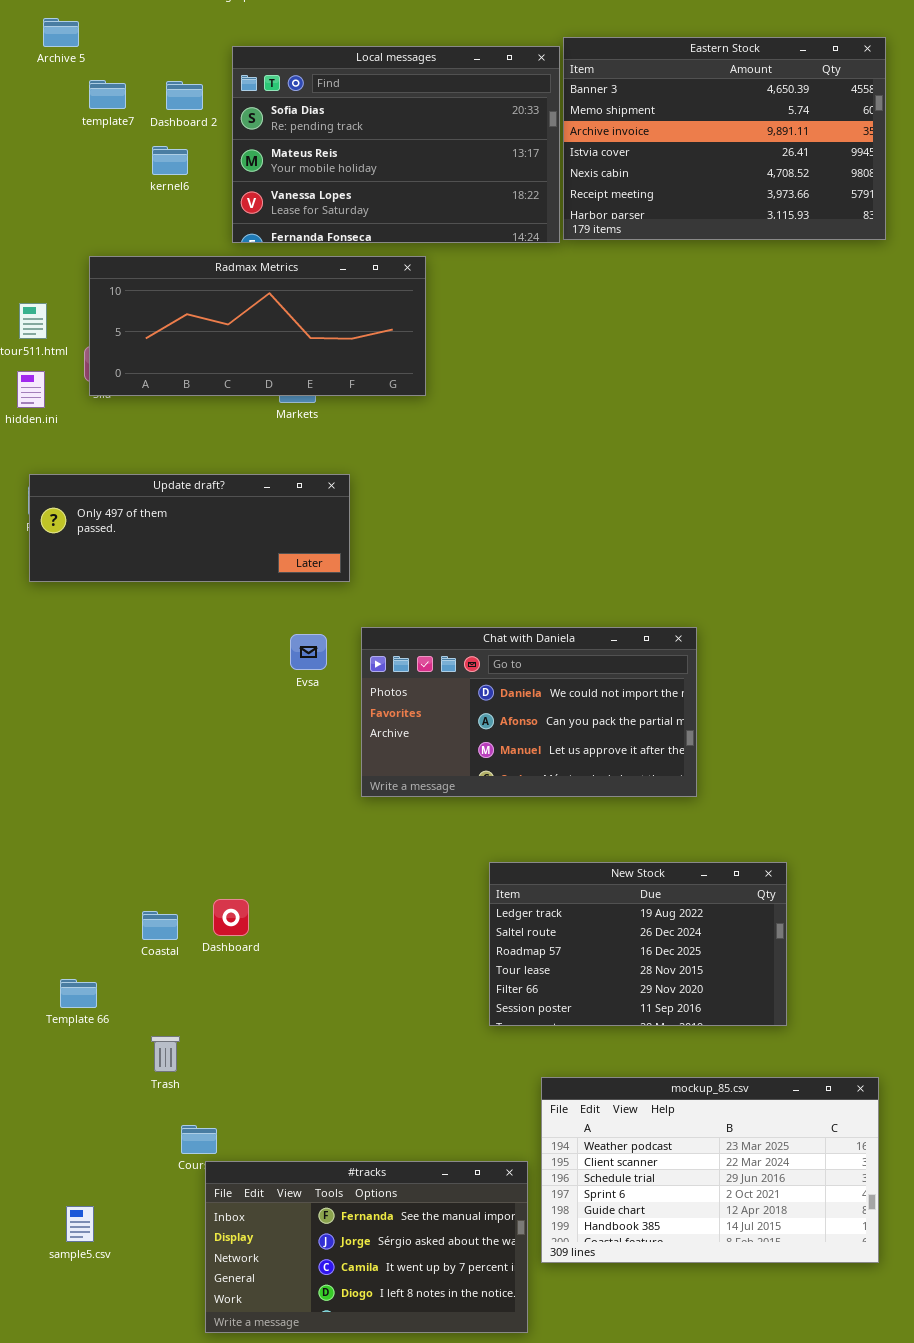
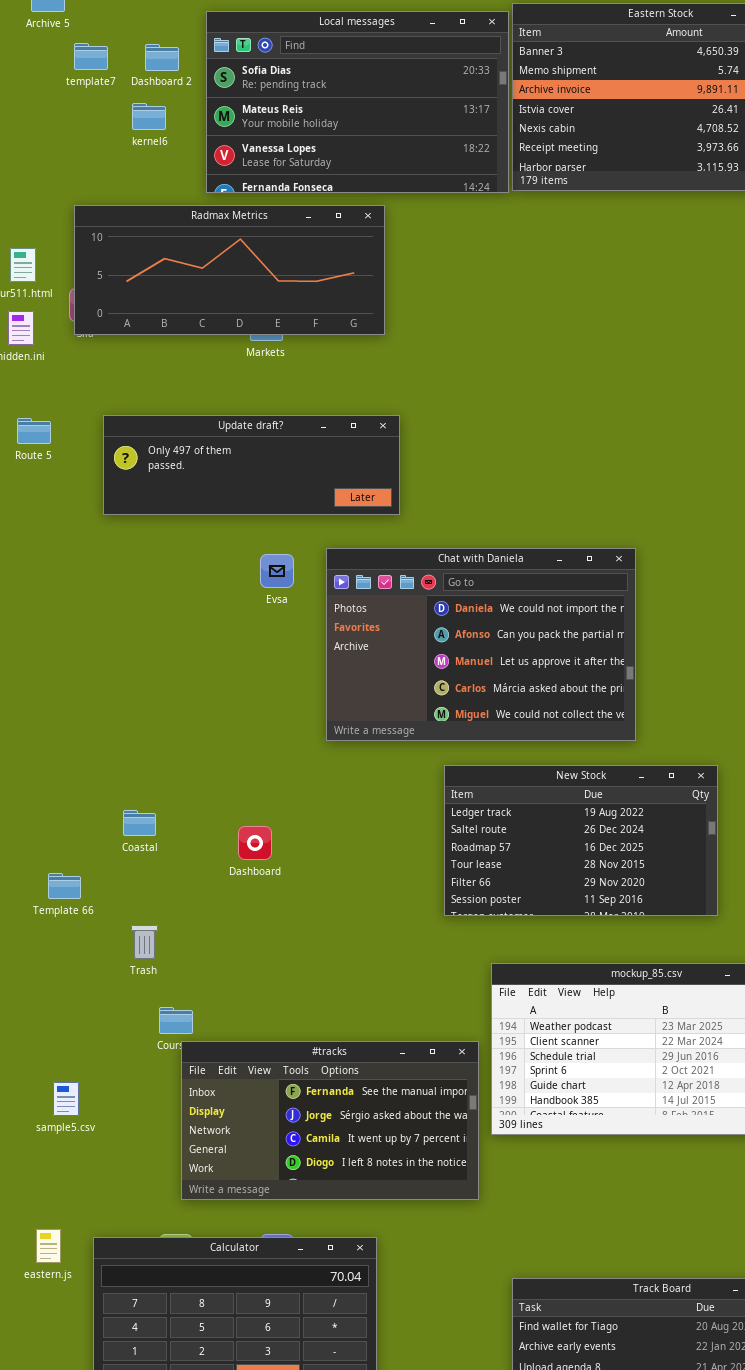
Update draft?: [29,474,350,582] -> [103,415,400,515], moved
Chat with Daniela: [361,627,697,797] -> [326,548,636,741], resized
Dashboard: [213,899,249,936] -> [238,826,272,860], moved

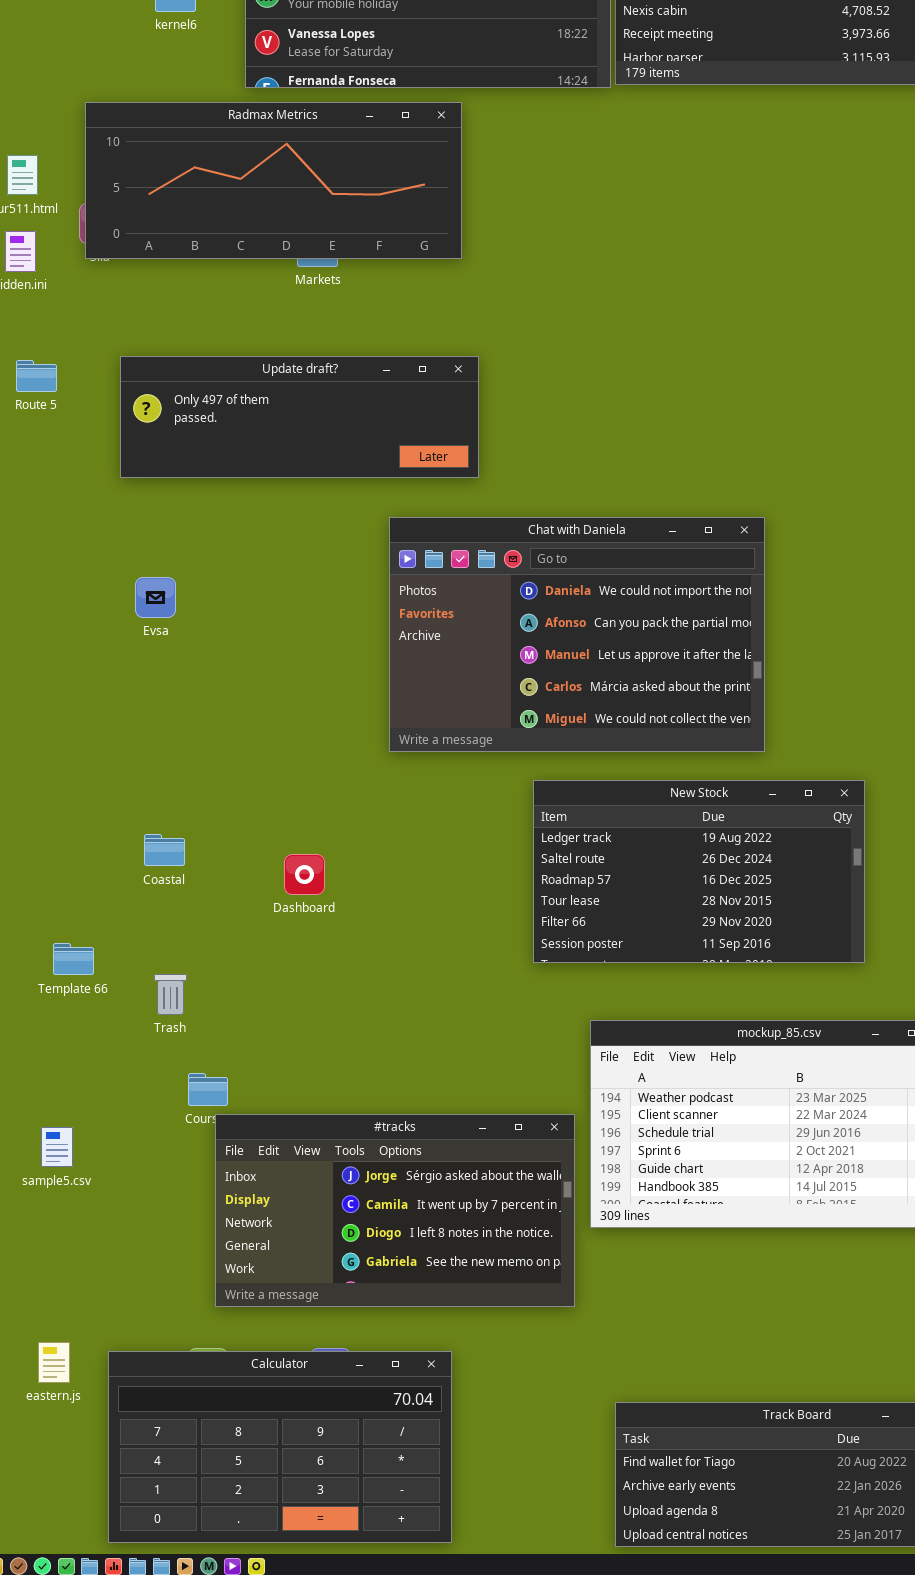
Evsa: [260,554,294,588] -> [135,577,176,618], moved
Template 66: [48,873,81,899] -> [53,943,94,975], moved
#tracks: [181,1041,479,1200] -> [215,1114,575,1307], scrolled down 1 row
sample5.csv: [53,1082,79,1116] -> [41,1127,73,1167], moved

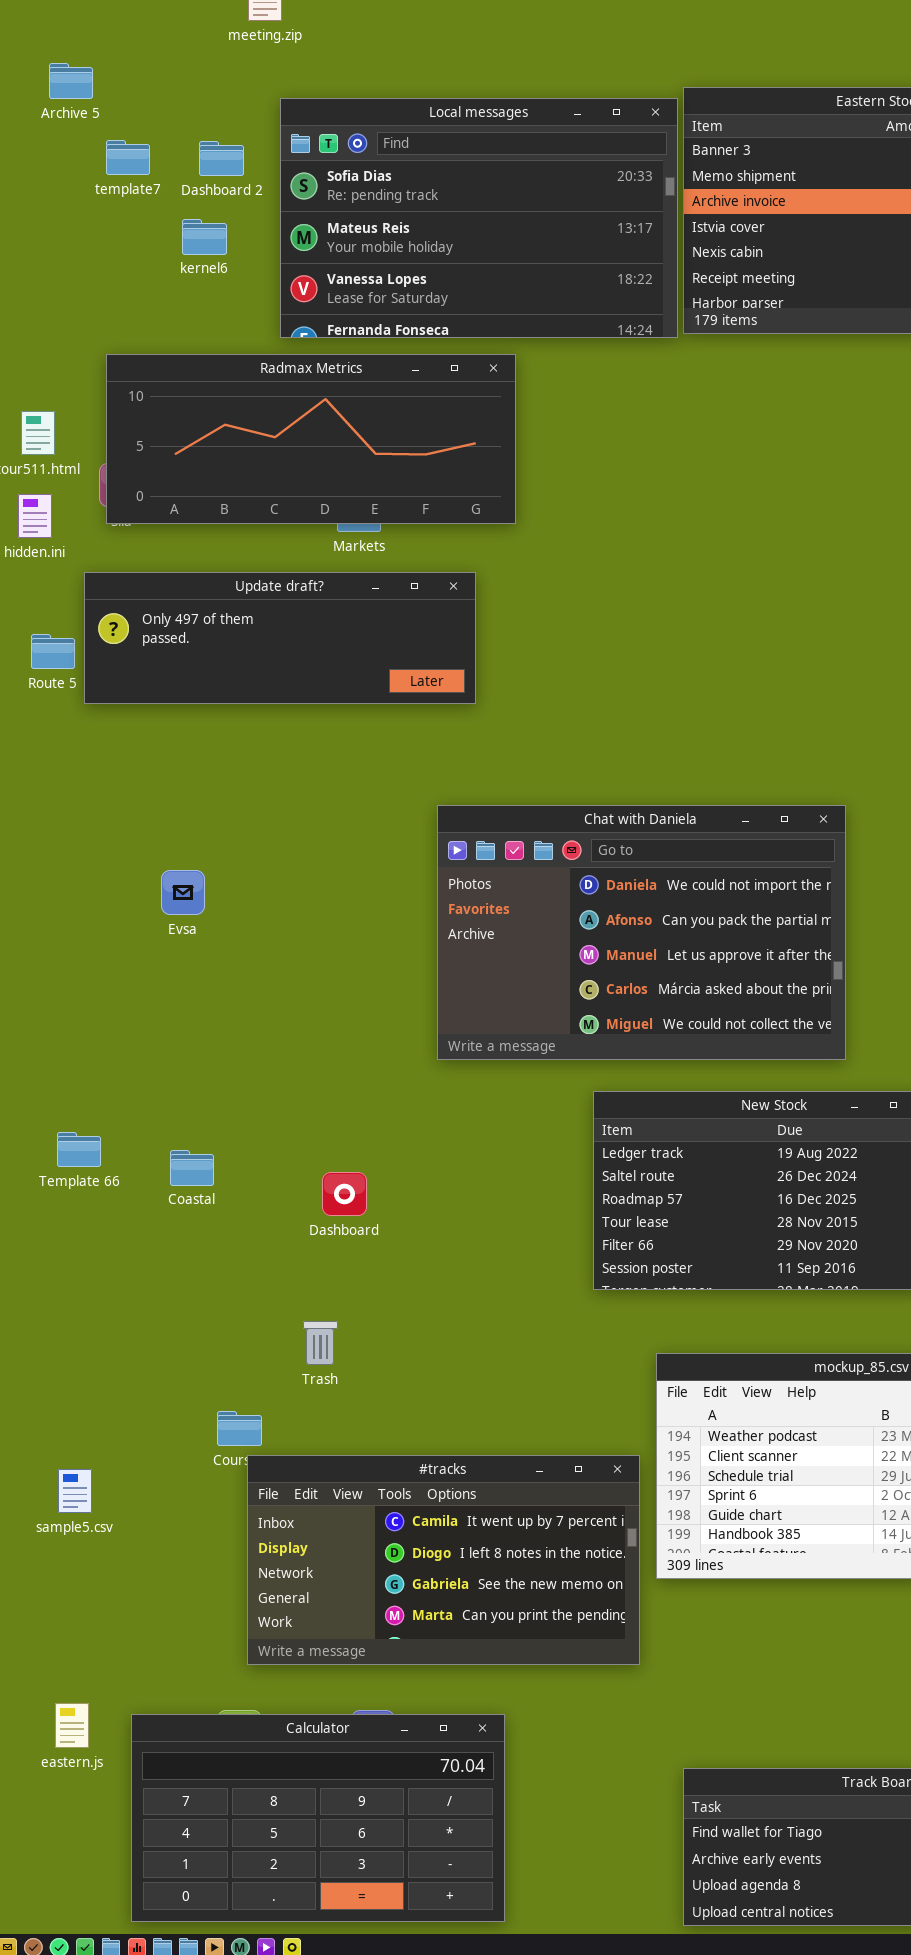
Update draft?: [120,356,479,478] -> [84,572,476,704], moved
Template 66: [53,943,94,975] -> [57,1132,101,1167], moved
Trash: [154,974,187,1015] -> [303,1321,338,1365], moved
#tracks: [215,1114,575,1307] -> [247,1455,640,1665], scrolled down 1 row

